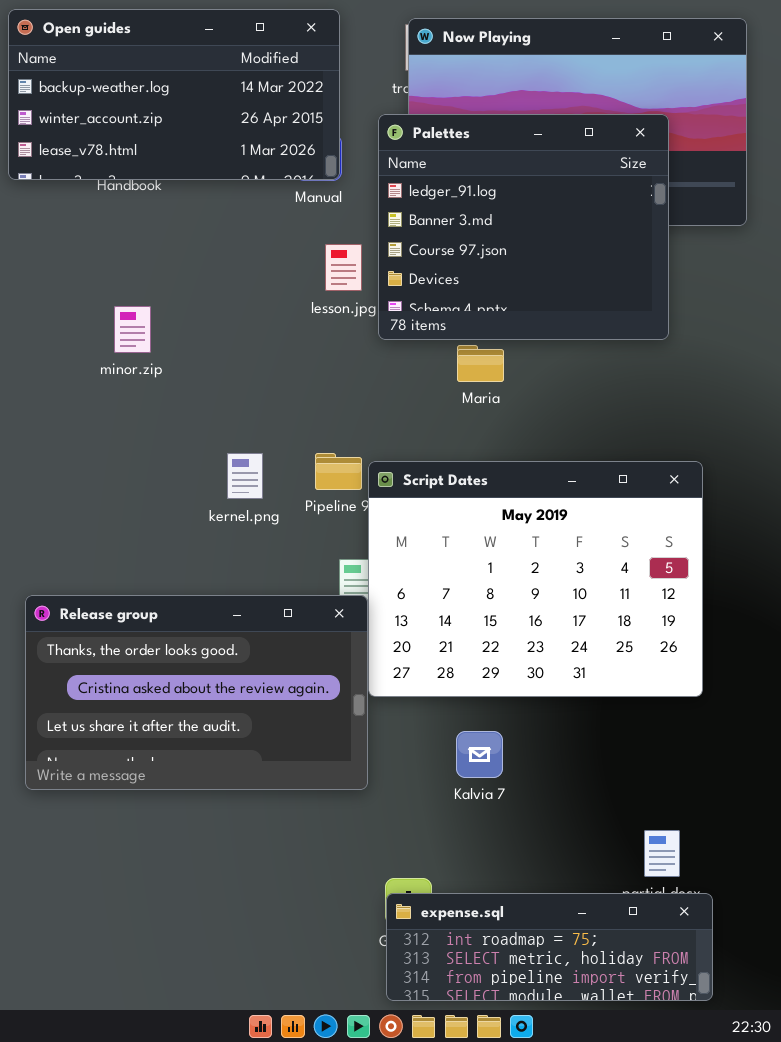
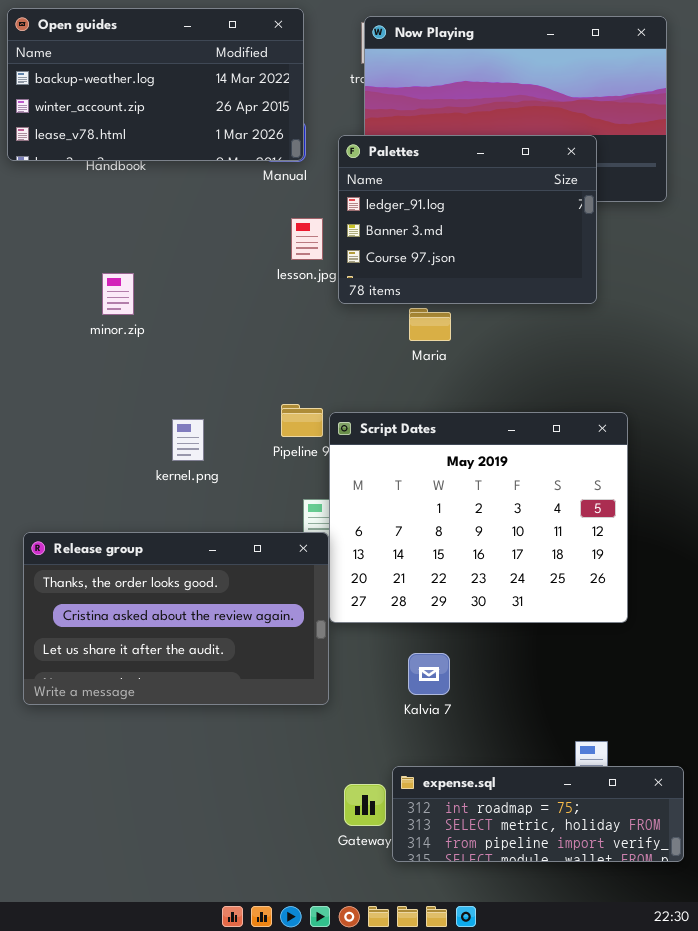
Palettes: [378,114,669,340] -> [338,135,597,304], resized
kernel.png: [227,453,263,499] -> [172,419,204,461], moved
expense.sql: [386,893,713,1001] -> [392,766,684,862], moved

